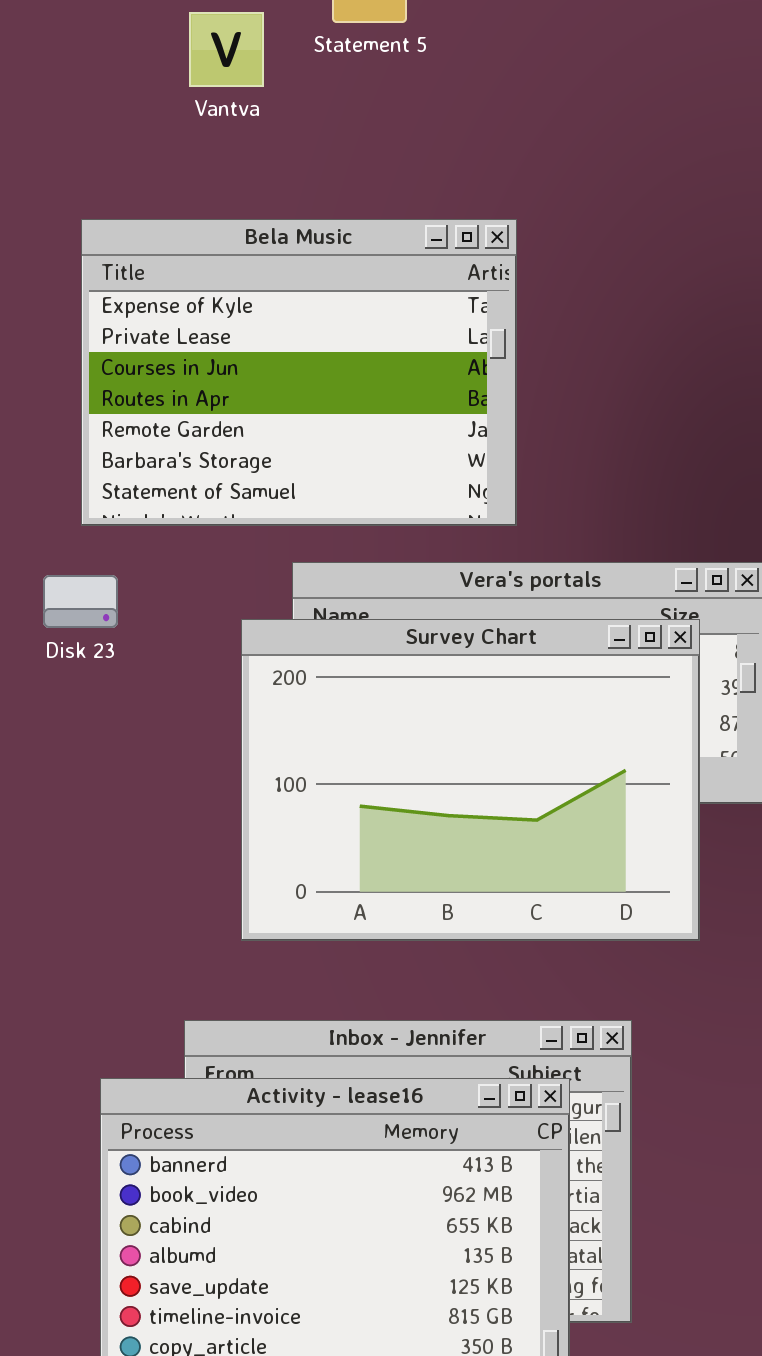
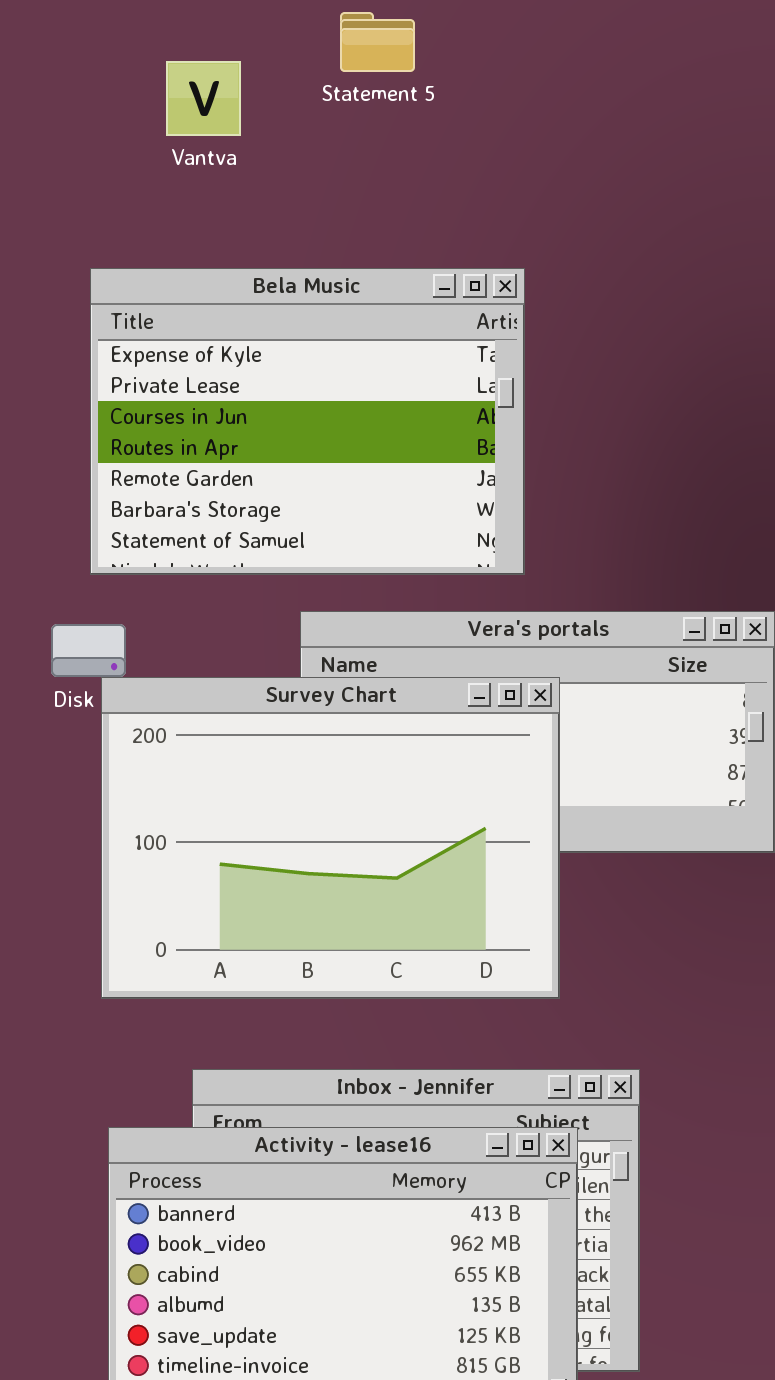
Vantva: [189,12,264,87] -> [166,61,241,136], moved
Survey Chart: [241,619,700,941] -> [101,677,560,999], moved

